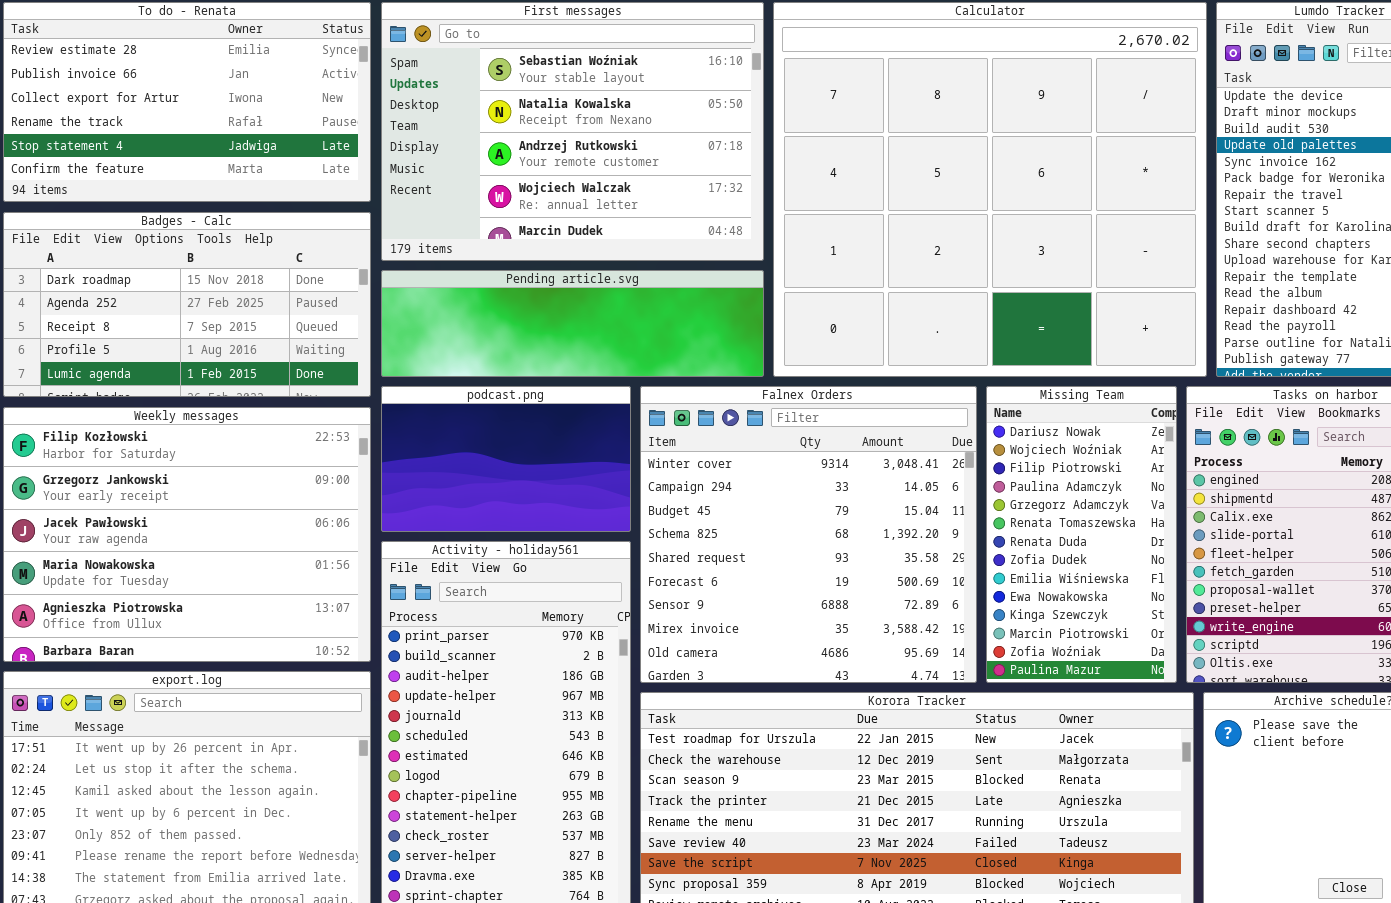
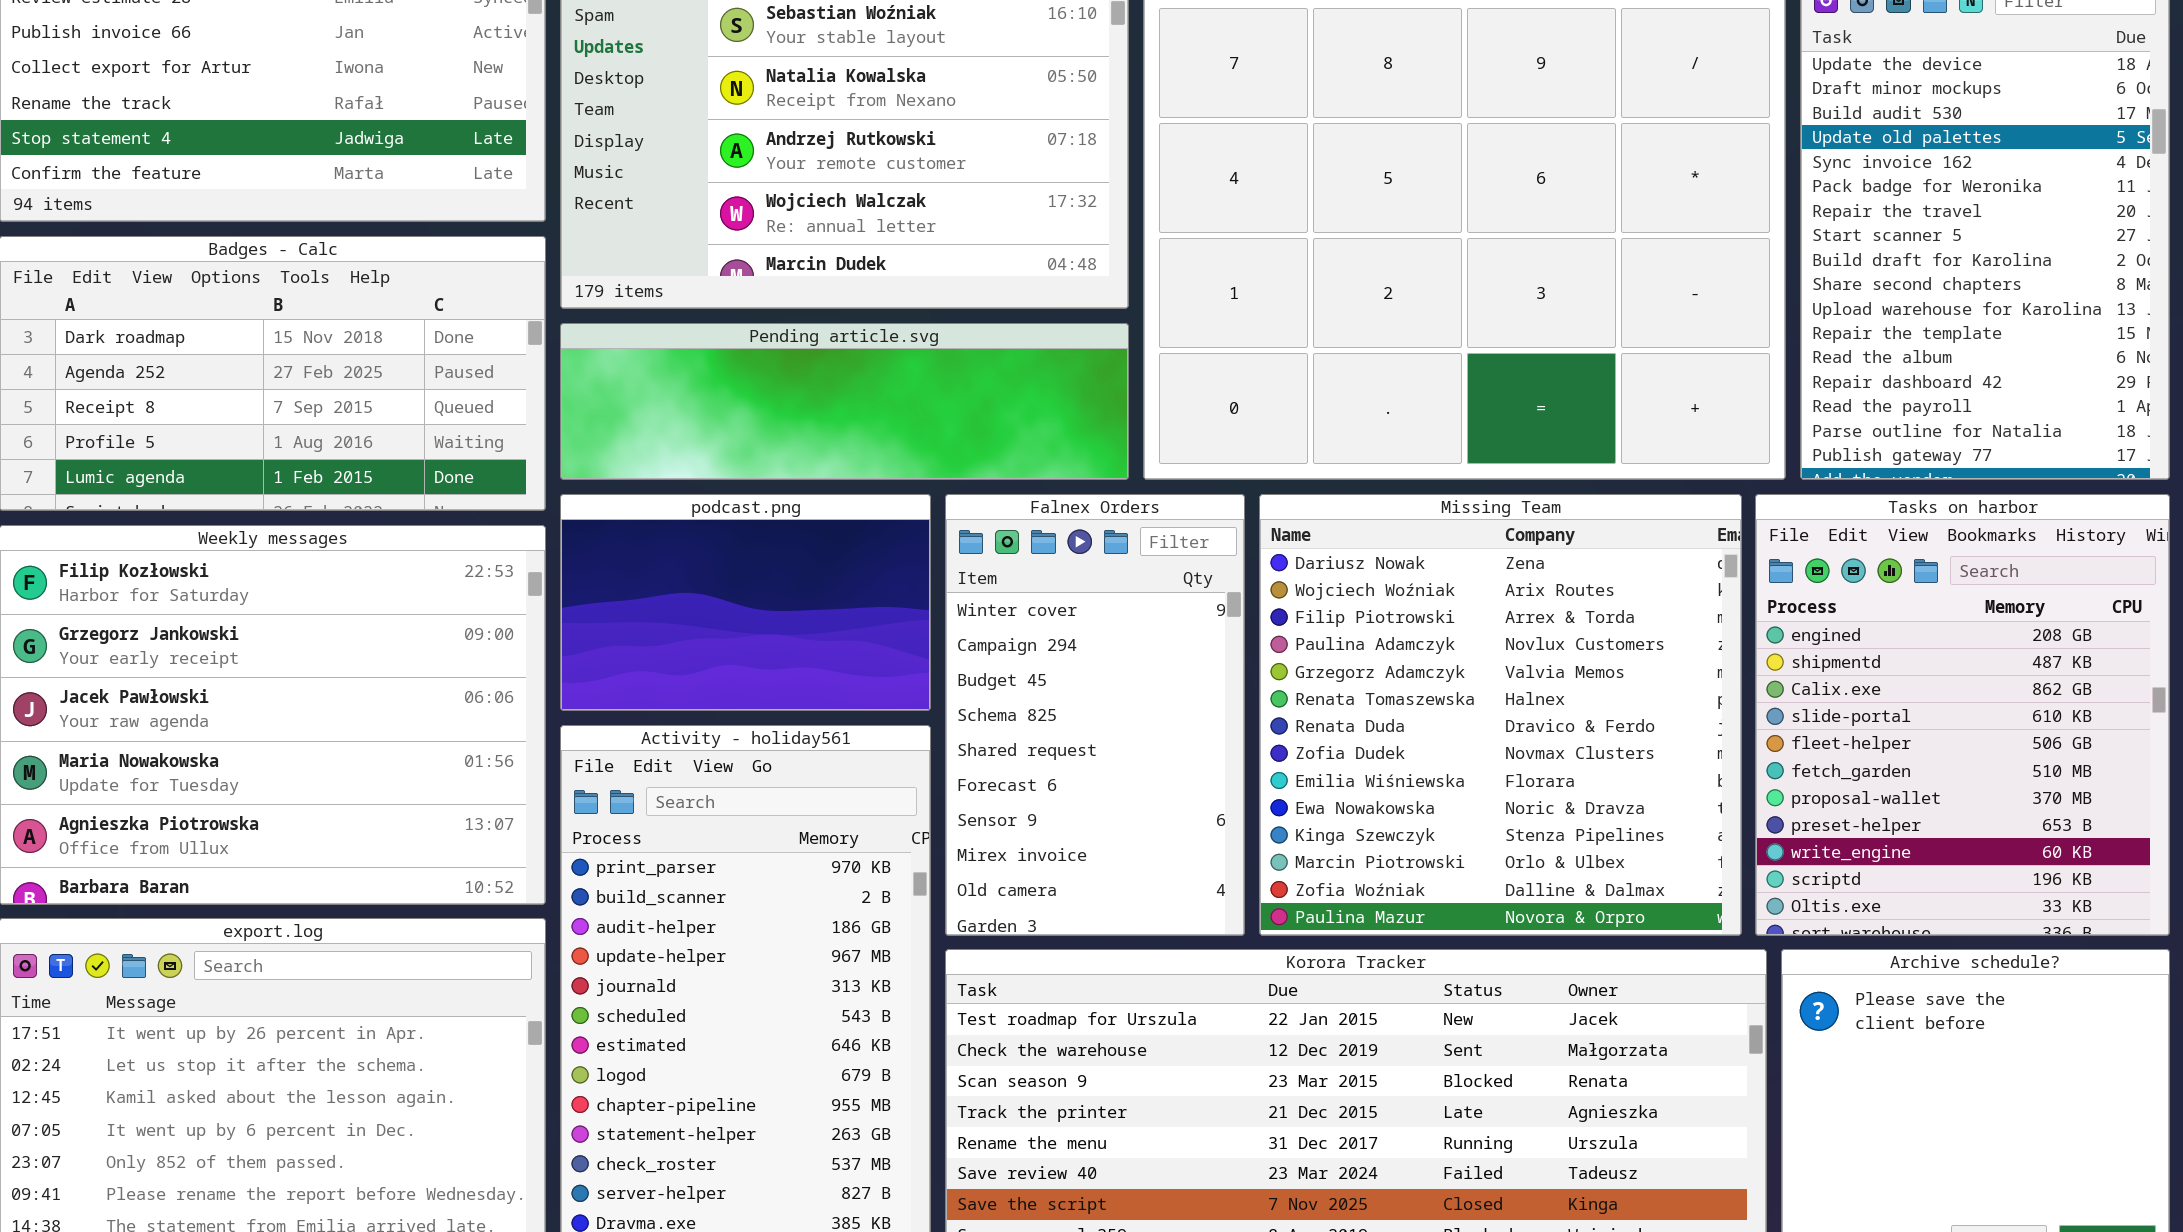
Falnex Orders: [640,386,977,683] -> [945,494,1245,936], resized
Missing Team: [986,386,1177,683] -> [1259,494,1742,936], resized

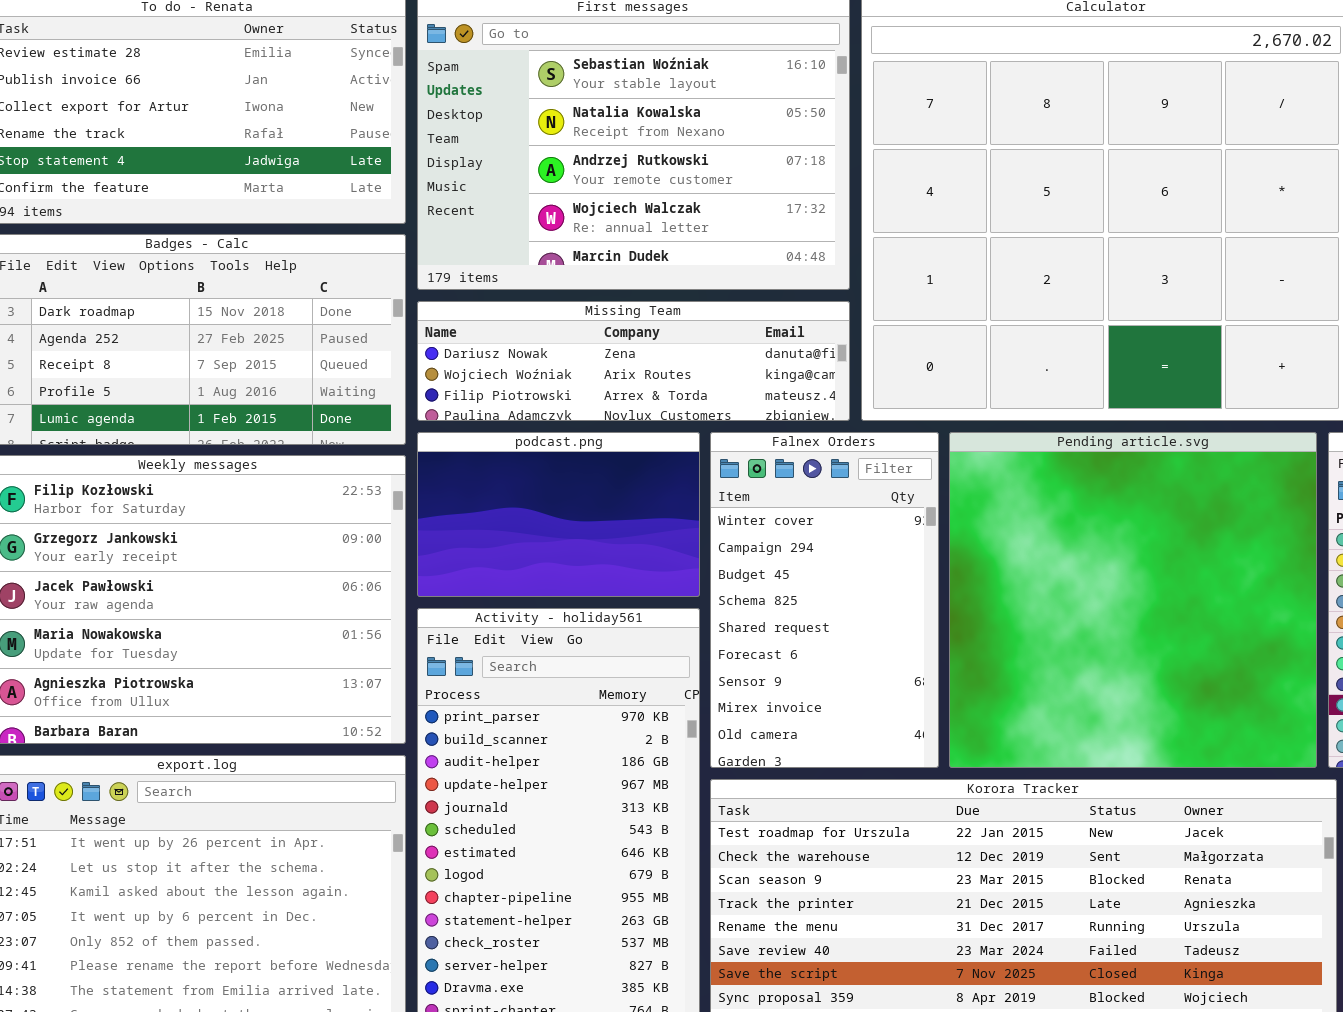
Pending article.svg: [560,323,1129,480] -> [949,432,1317,768], moved, resized
Missing Team: [1259,494,1742,936] -> [417,301,850,421], moved, resized

